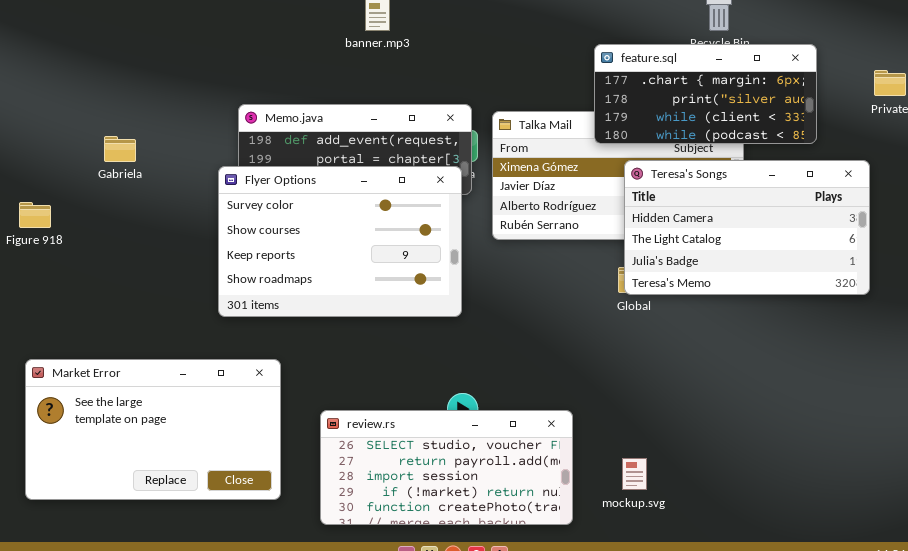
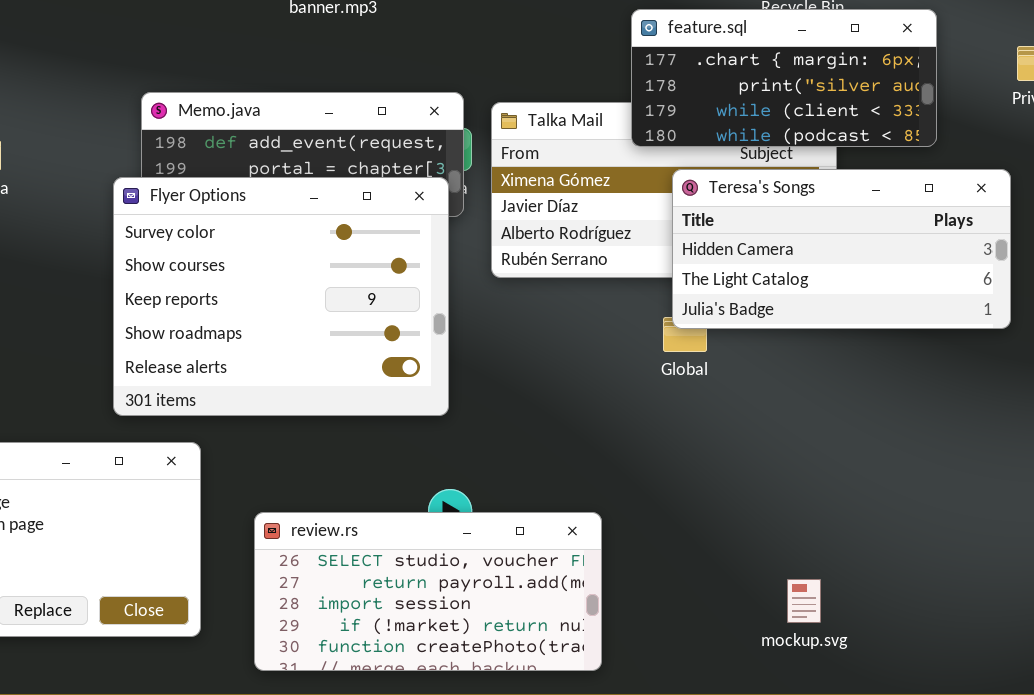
Teresa's Songs: [624,160,870,295] -> [672,169,1011,329], resized
Flyer Options: [218,166,462,317] -> [113,177,449,416], resized
mockup.svg: [622,458,647,490] -> [787,579,821,623], moved

